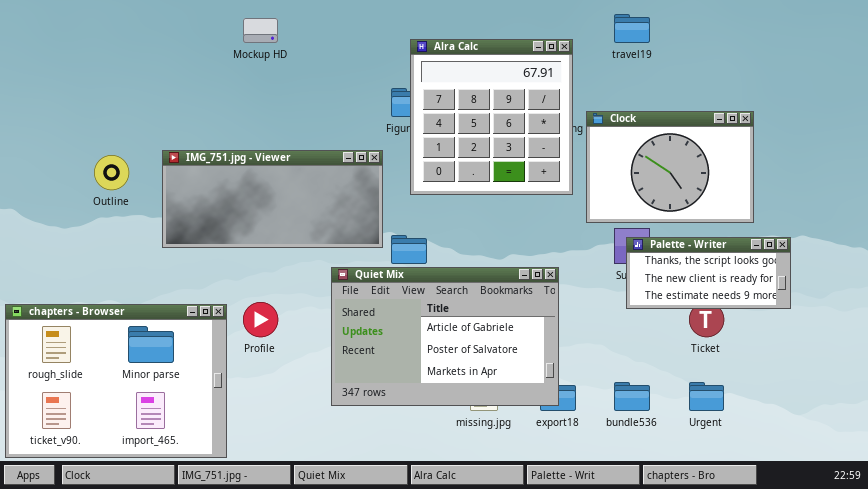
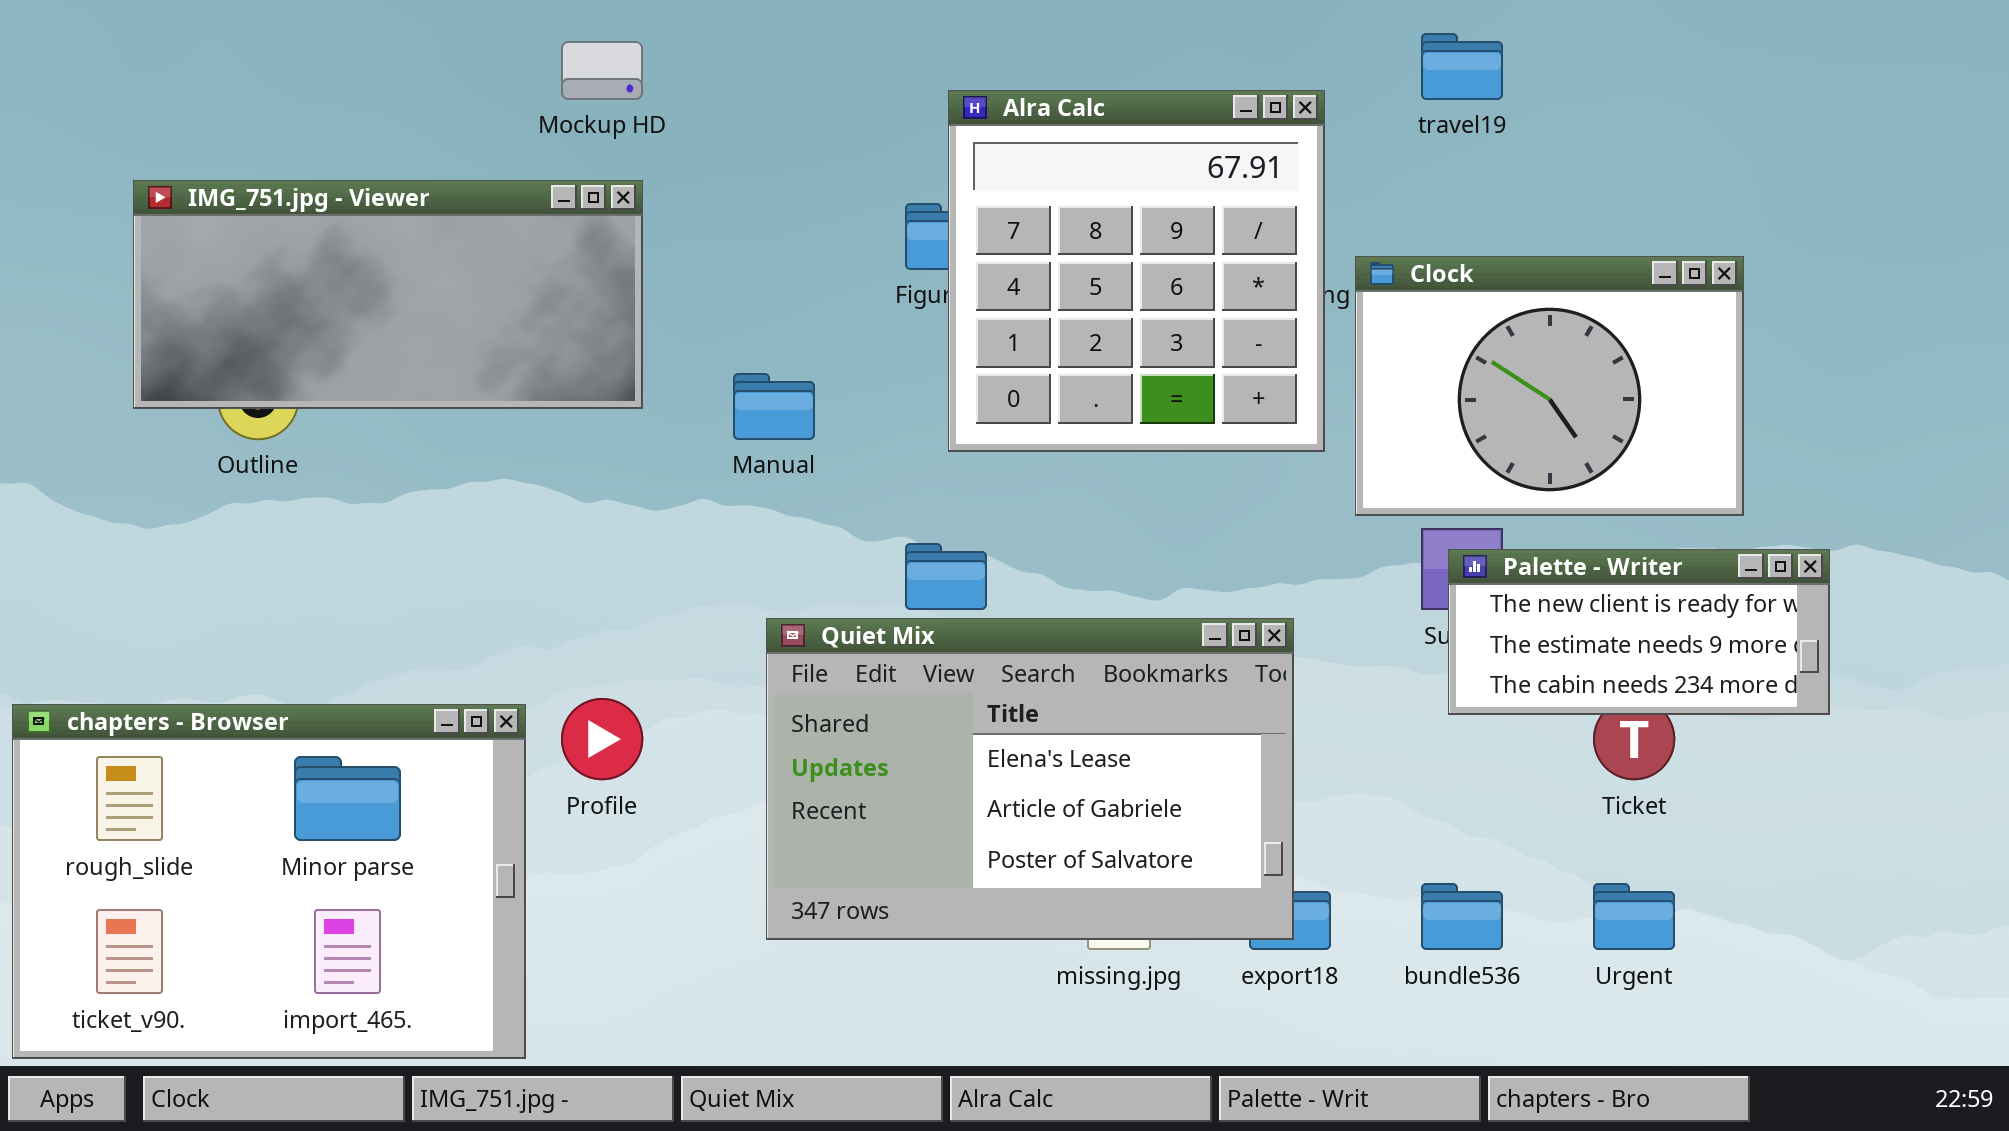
IMG_751.jpg - Viewer: [162,150,383,248] -> [133,180,643,409], moved
Palette - Writer: [626,237,791,309] -> [1448,549,1830,715], scrolled down 1 row
Quiet Mix: [331,267,559,406] -> [766,618,1294,940], scrolled up 1 row

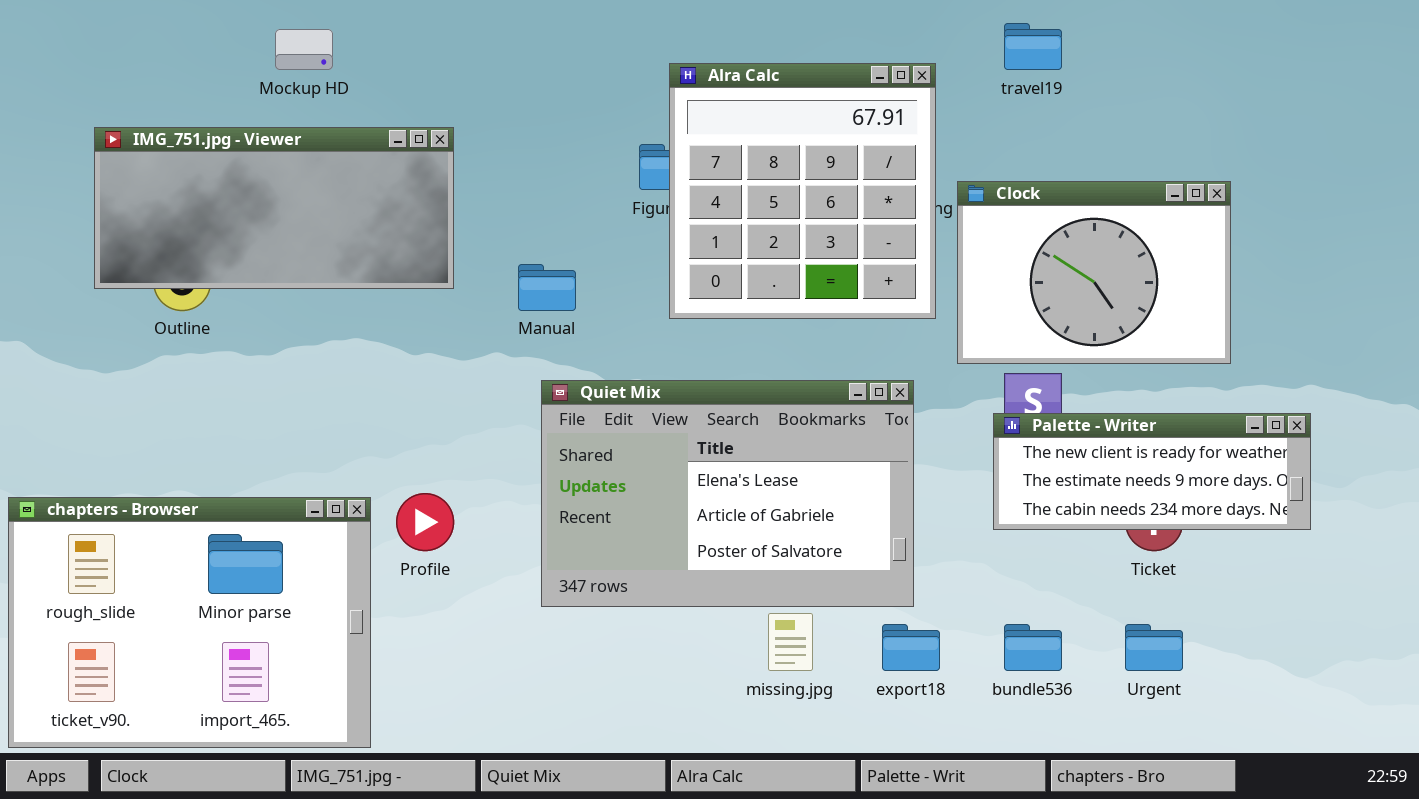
Mockup HD: [561,41,643,100] -> [275,29,333,70], moved
Palette - Writer: [1448,549,1830,715] -> [993,413,1311,530], moved, resized
Quiet Mix: [766,618,1294,940] -> [541,380,914,607], moved

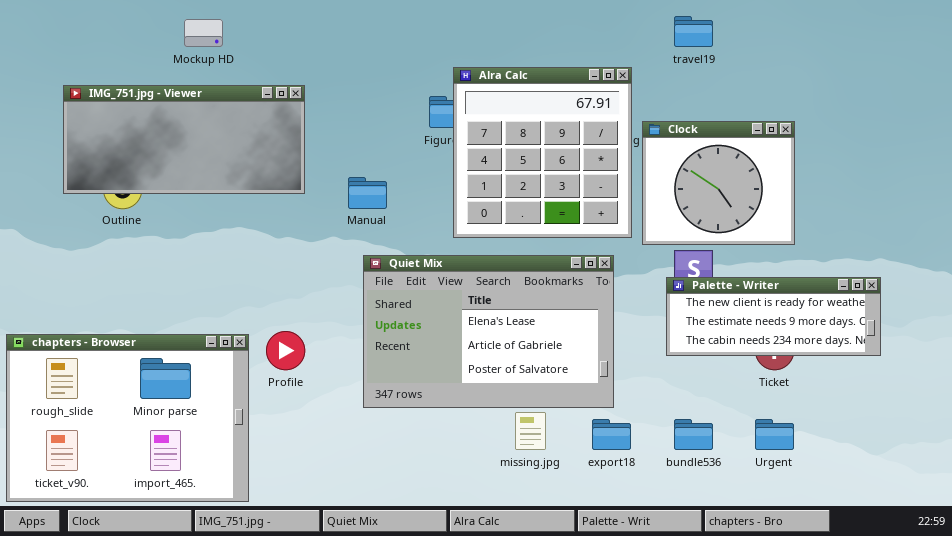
Alra Calc: [669,63,936,319] -> [453,67,632,238], moved
Clock: [957,181,1231,364] -> [642,121,795,245], resized

